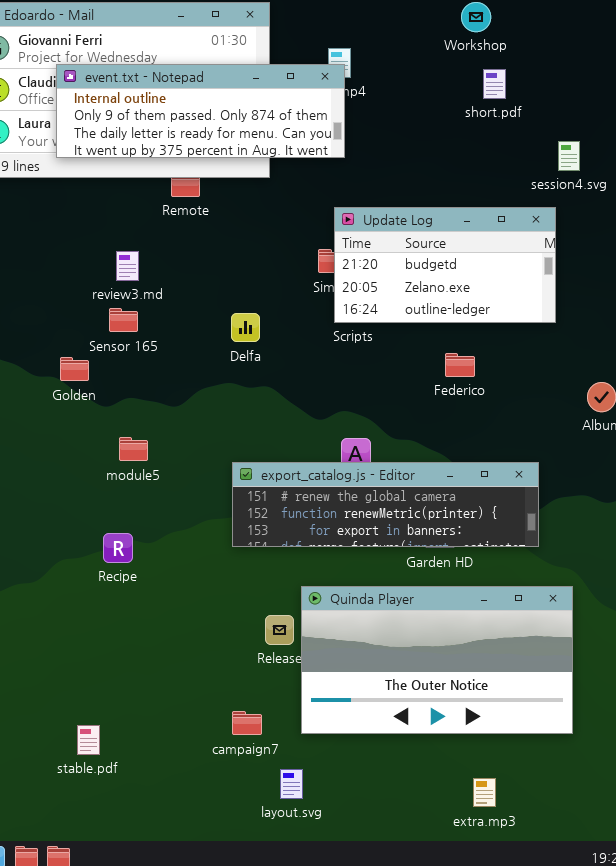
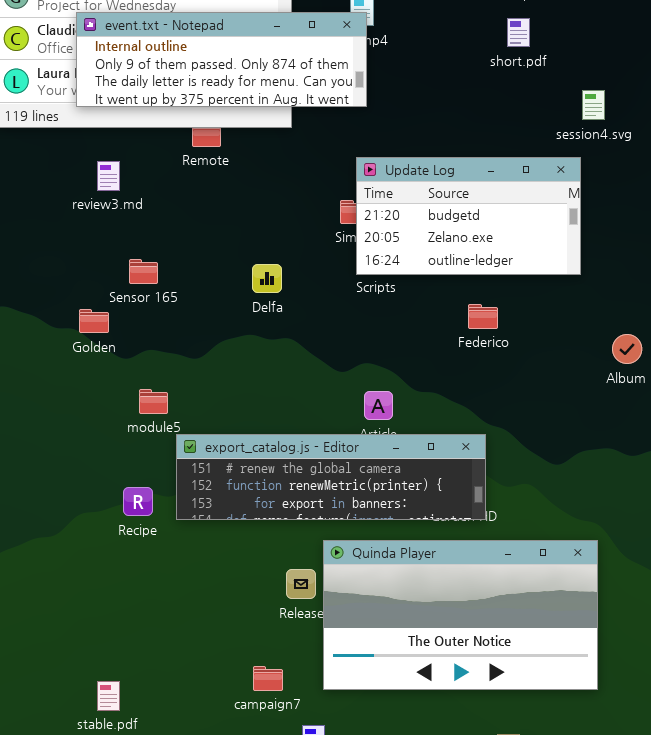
review3.md: [116,251,139,281] -> [97,161,120,191], moved
export_catalog.js - Editor: [232,462,539,547] -> [176,434,486,520], moved

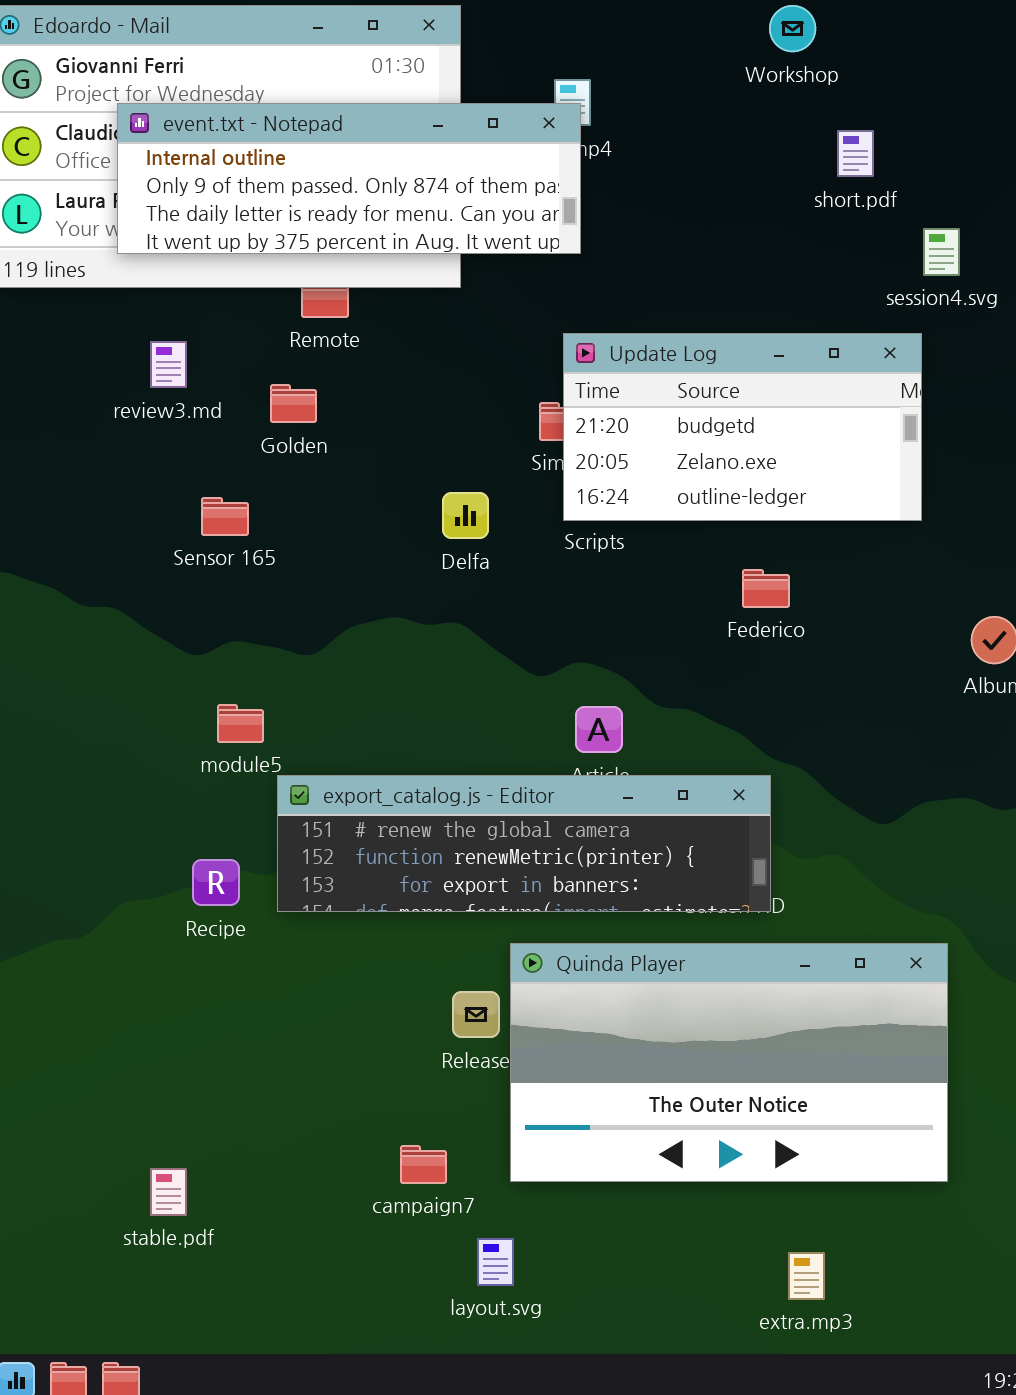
short.pdf: [507,18,530,47] -> [837,130,874,177], moved
Delfa: [252,264,282,293] -> [442,492,489,539], moved
Golden: [79,309,109,333] -> [270,384,317,423], moved

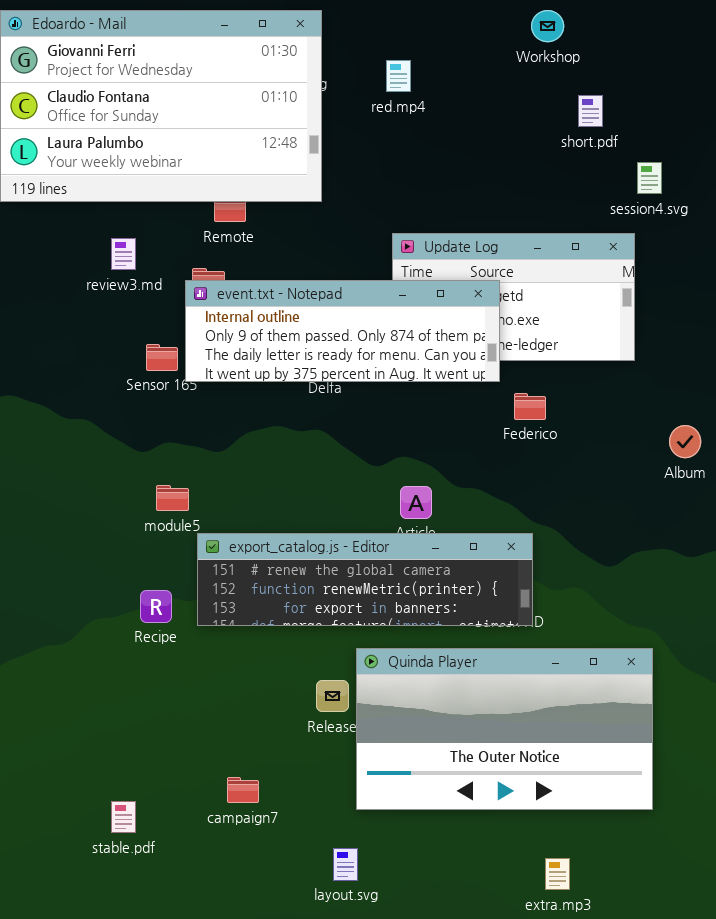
event.txt - Notepad: [117,103,581,254] -> [185,280,500,382], moved
campaign7: [400,1145,447,1184] -> [227,777,259,803], moved

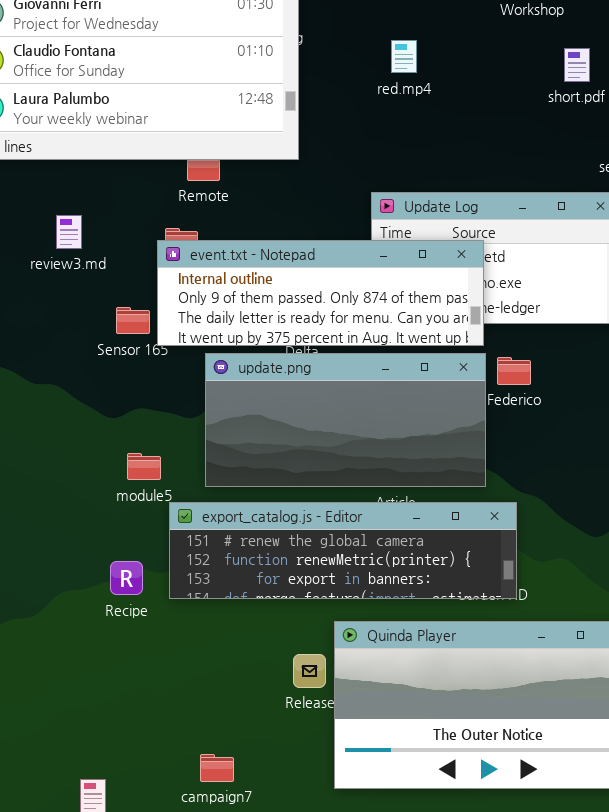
red.mp4: [386,60,411,92] -> [391,40,417,73], moved
review3.md: [111,238,136,270] -> [56,215,82,249], moved
update.png: none -> [205,353,486,487], opened

